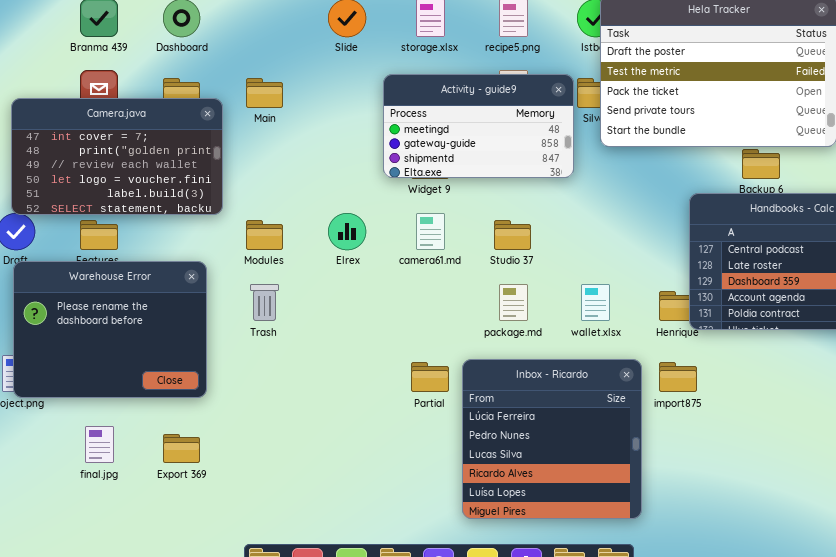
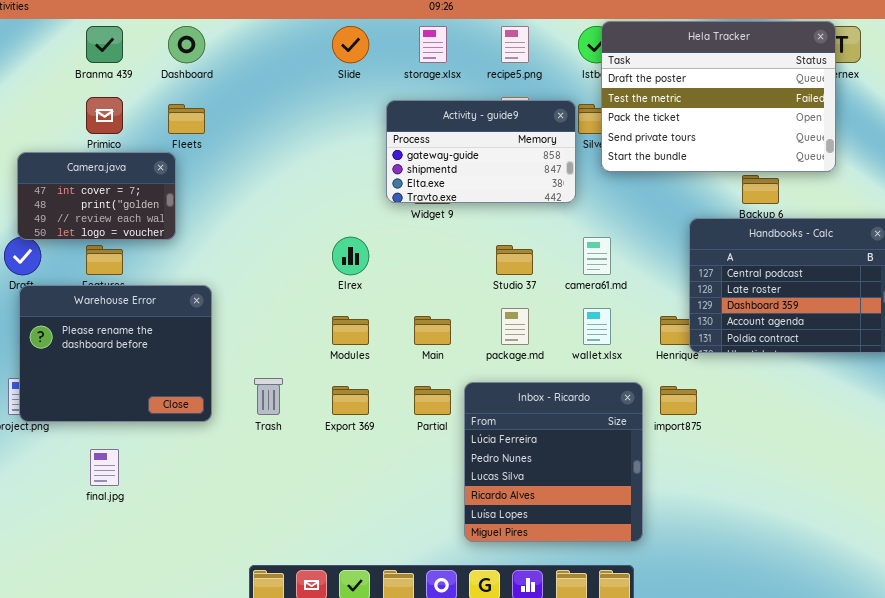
Activity - guide9: [383,74,574,178] -> [386,100,576,203], scrolled down 1 row
Main: [246,78,283,108] -> [414,316,451,345], moved
Camera.java: [11,98,223,215] -> [17,152,176,240], resized
camera61.md: [416,213,445,250] -> [583,237,611,275], moved
Modules: [246,220,283,250] -> [332,316,369,345], moved
Trash: [250,284,279,321] -> [254,378,283,415], moved
Export 369: [163,434,200,463] -> [332,386,369,415], moved

